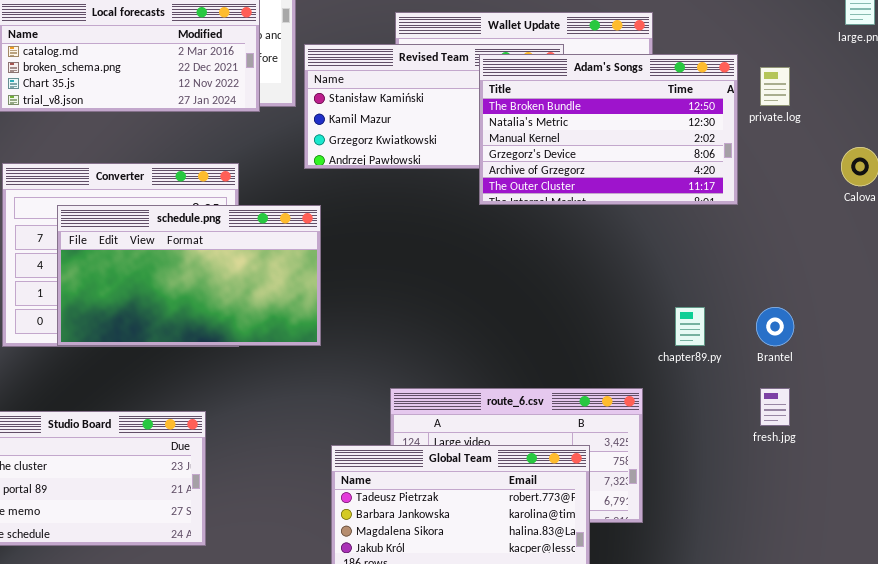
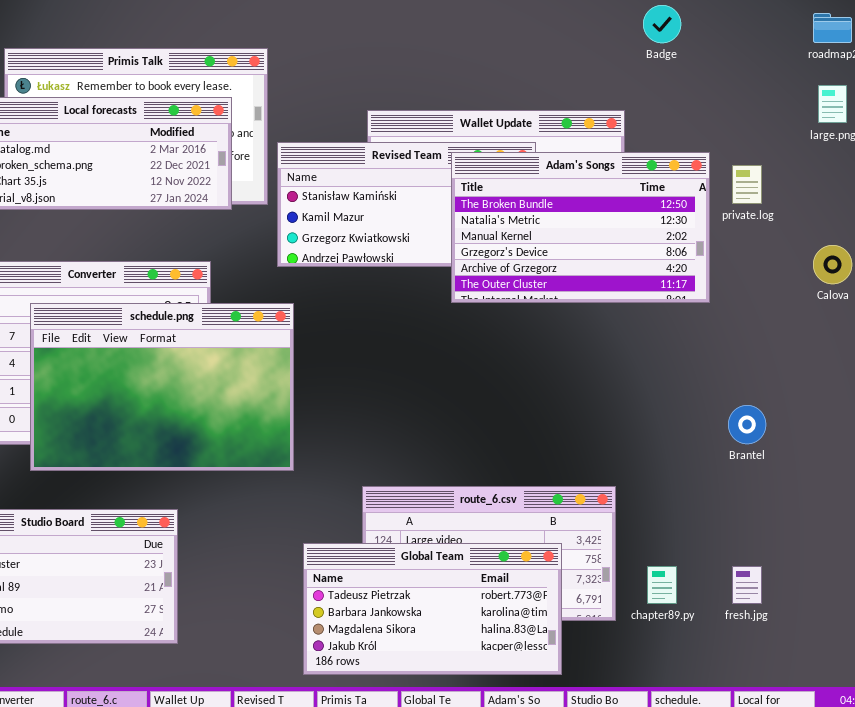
schedule.png: [57,205,321,346] -> [30,303,294,471], resized
chapter89.py: [675,307,705,346] -> [647,566,677,604], moved
fresh.jpg: [760,388,790,426] -> [732,566,762,604], moved

